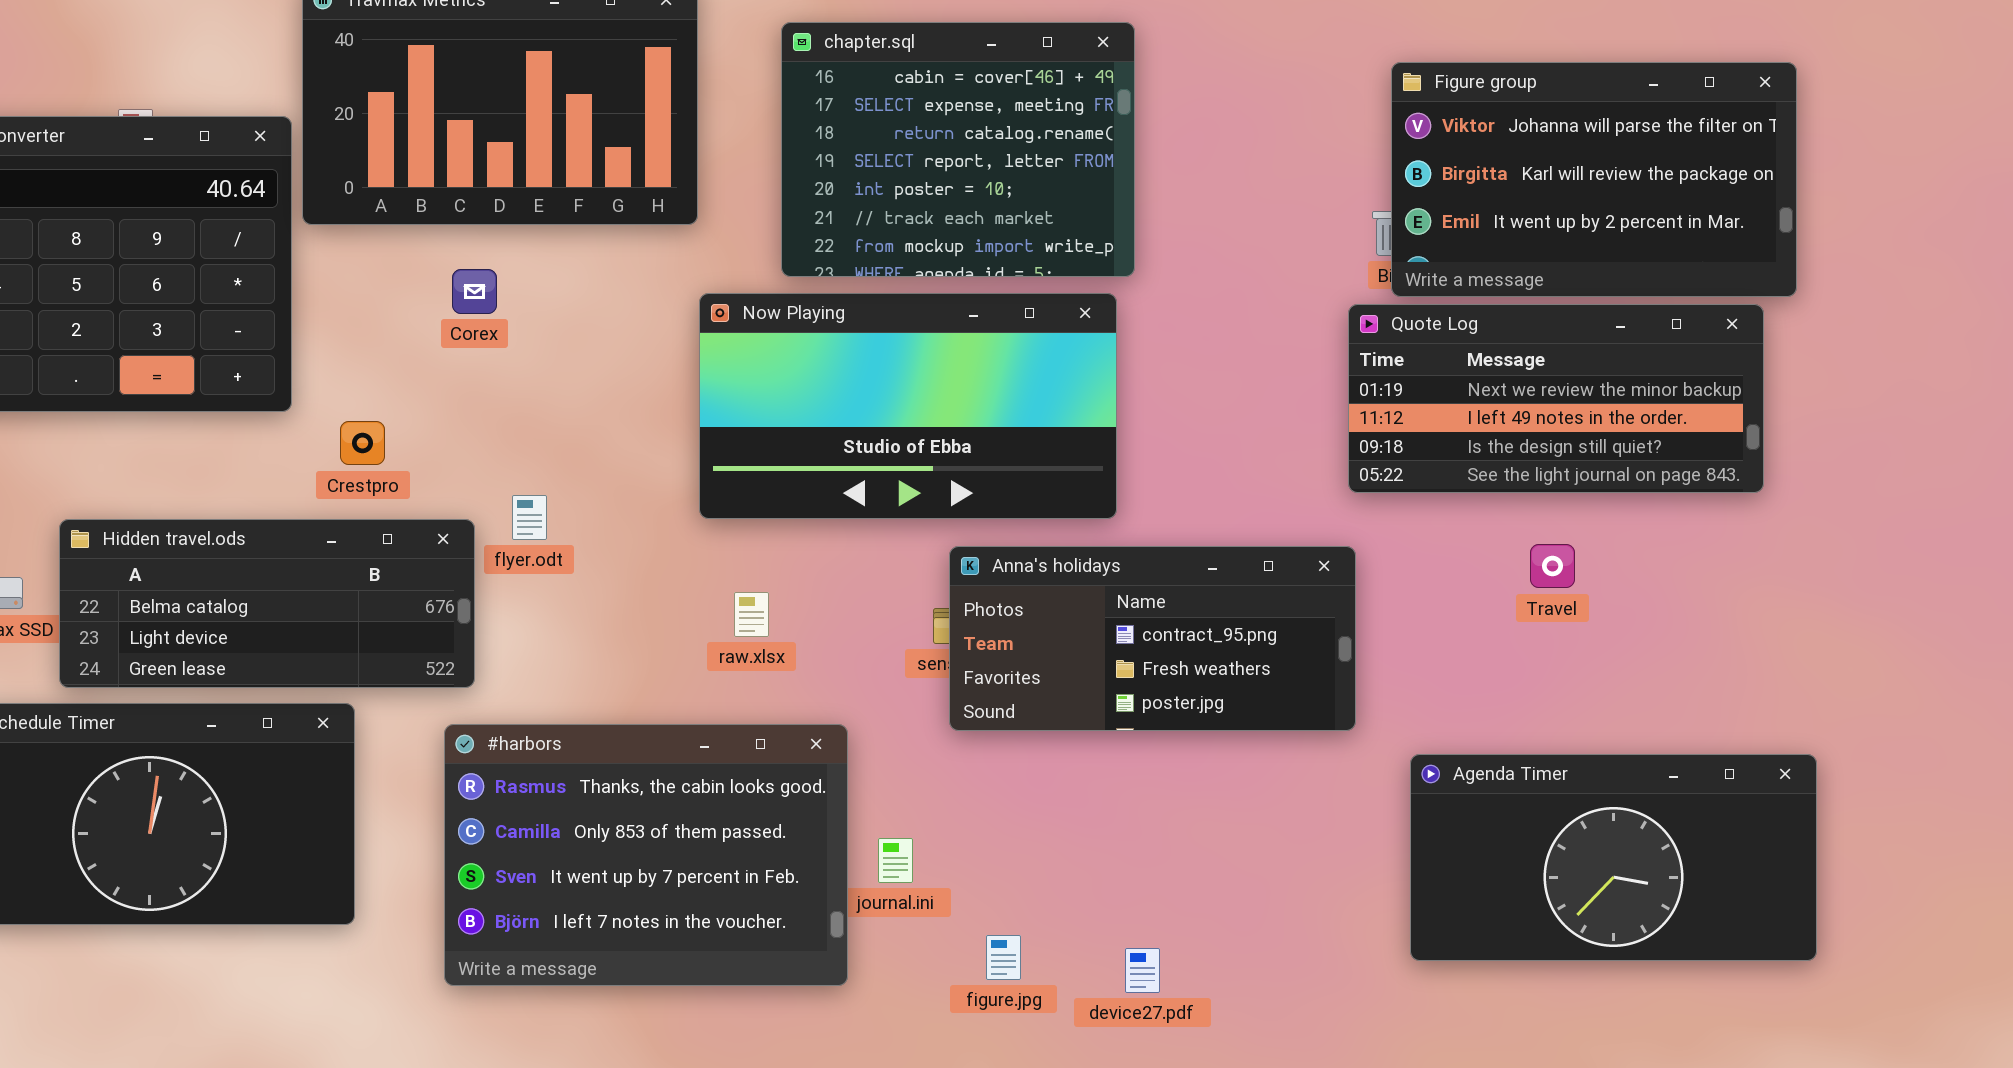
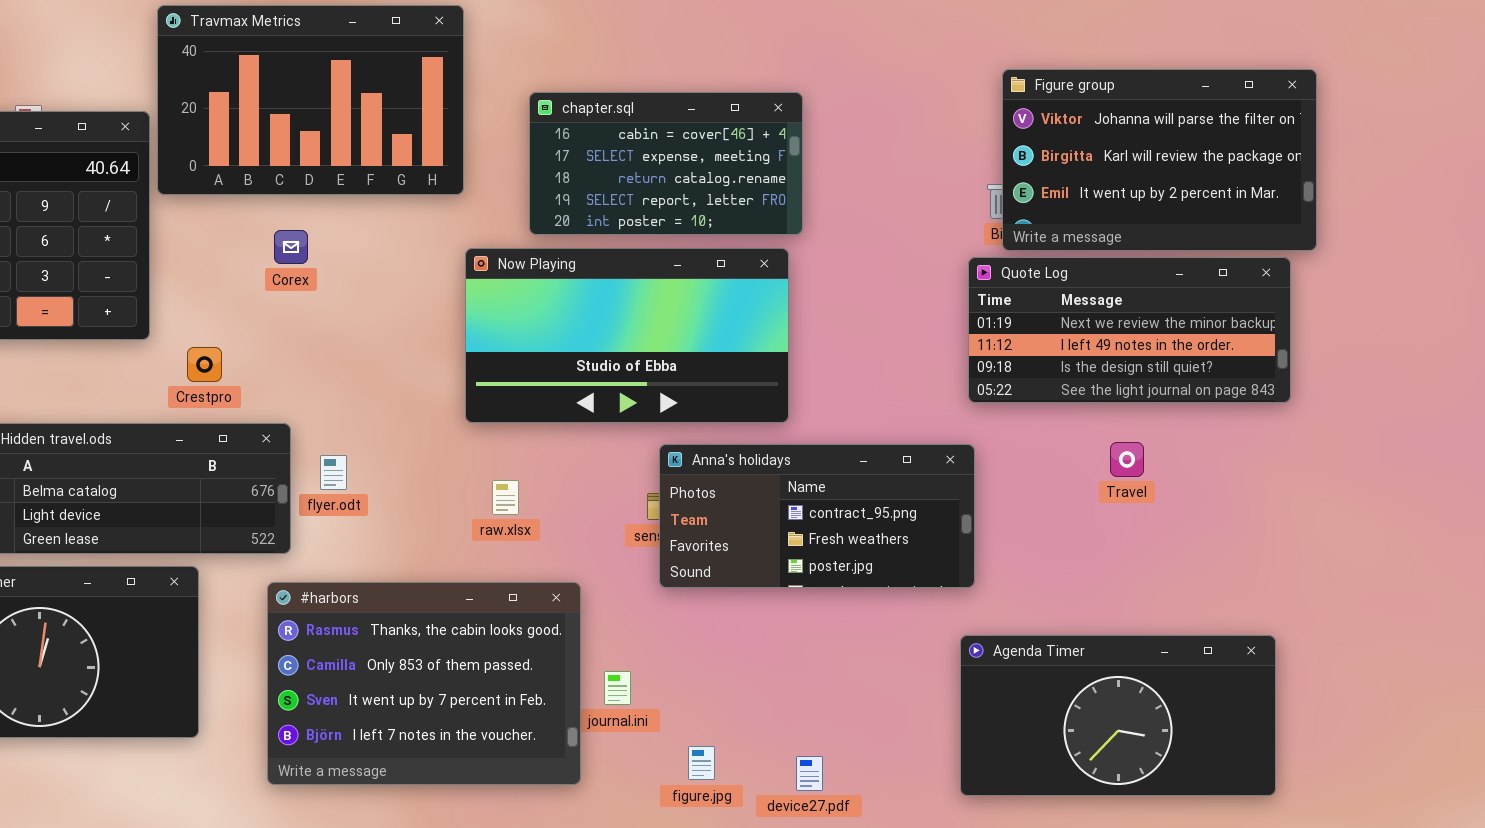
chapter.sql: [781,22,1135,277] -> [529,92,803,235], resized
flyer.odt: [512,495,547,540] -> [320,455,347,490], moved
Agenda Timer: [1410,754,1817,961] -> [960,635,1276,796], moved

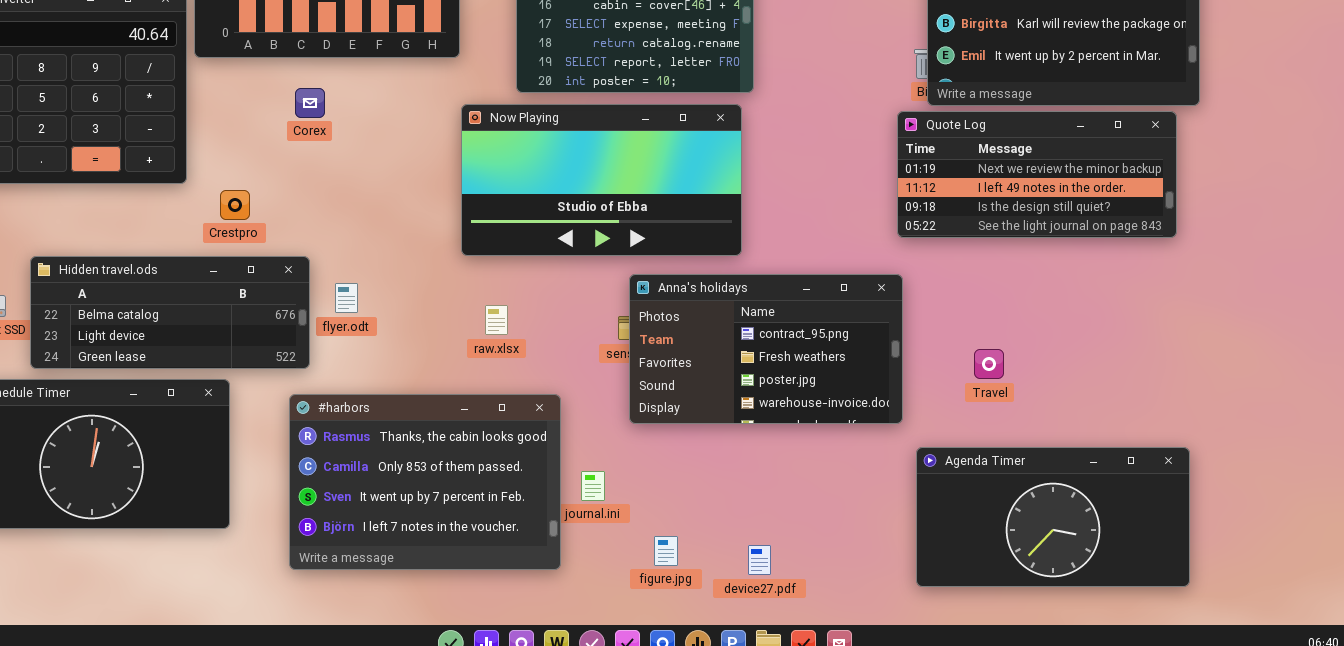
Travel: [1110,442,1144,477] -> [974,349,1004,379], moved
Anna's holidays: [659,444,975,588] -> [629,274,903,424], resized
Agenda Timer: [960,635,1276,796] -> [916,447,1190,587], moved

